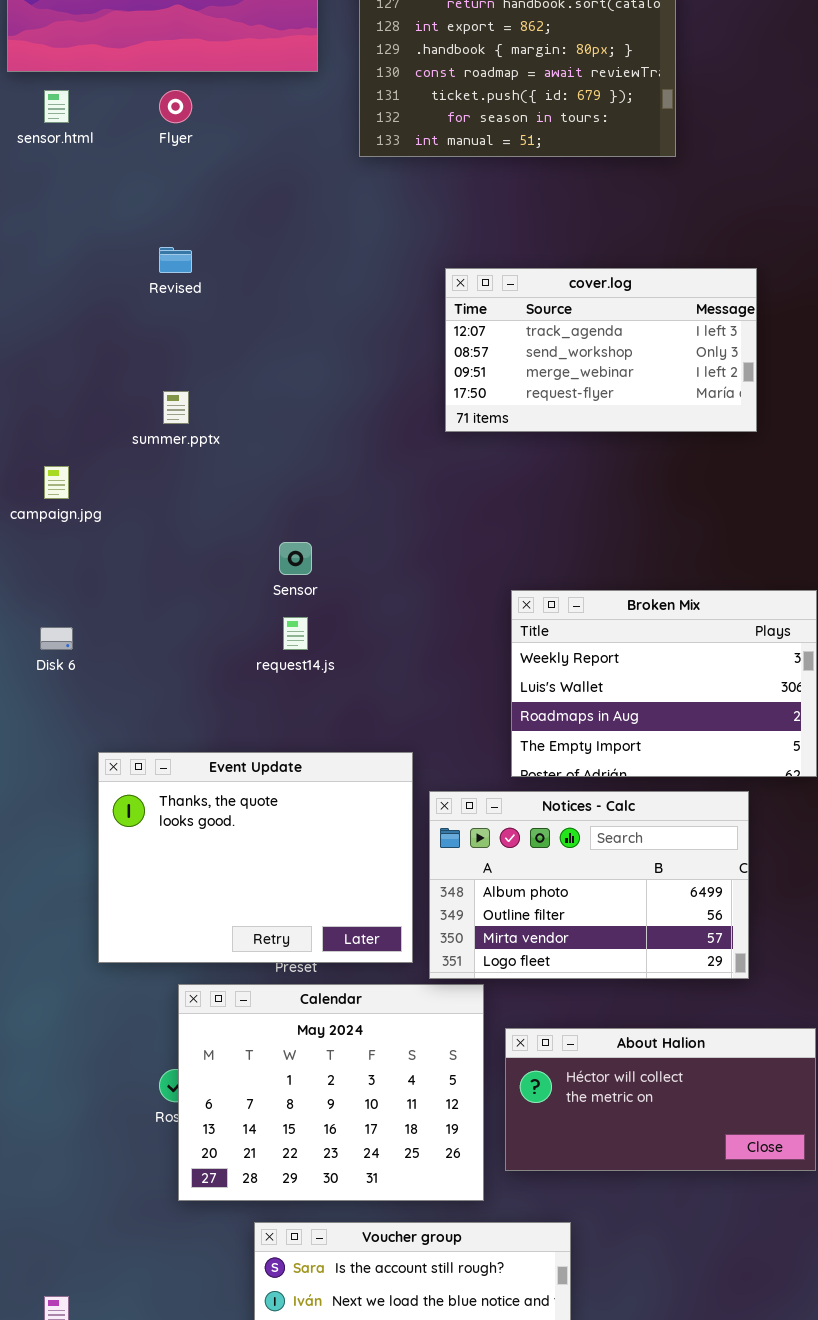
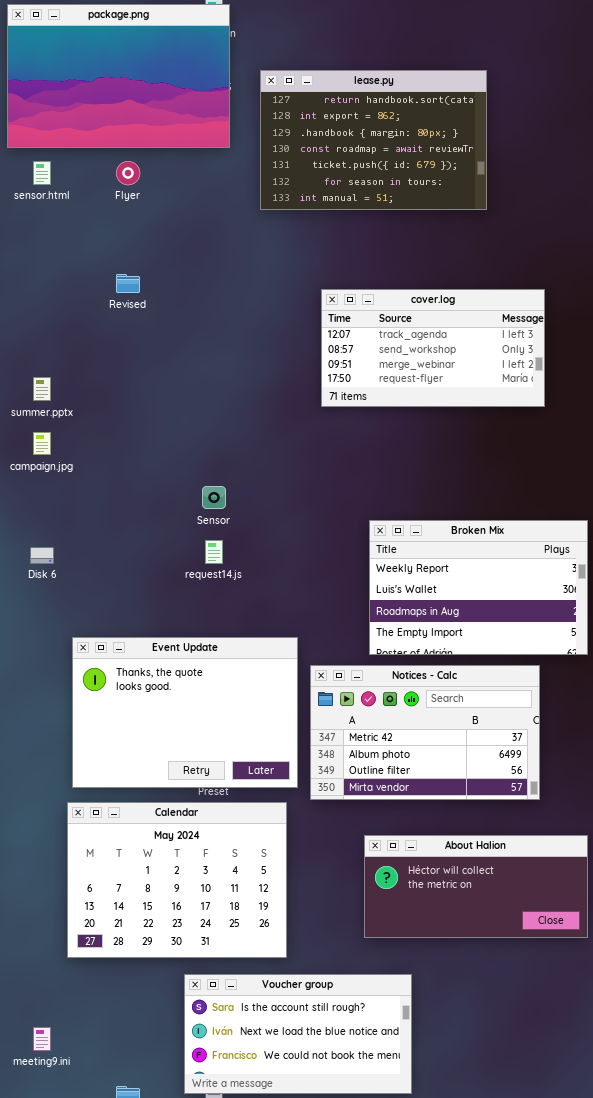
summer.pptx: [163,391,189,424] -> [33,377,51,401], moved
Notices - Calc: [429,791,749,979] -> [310,665,540,800], scrolled up 1 row
Calendar: [178,984,484,1201] -> [67,802,287,958], moved

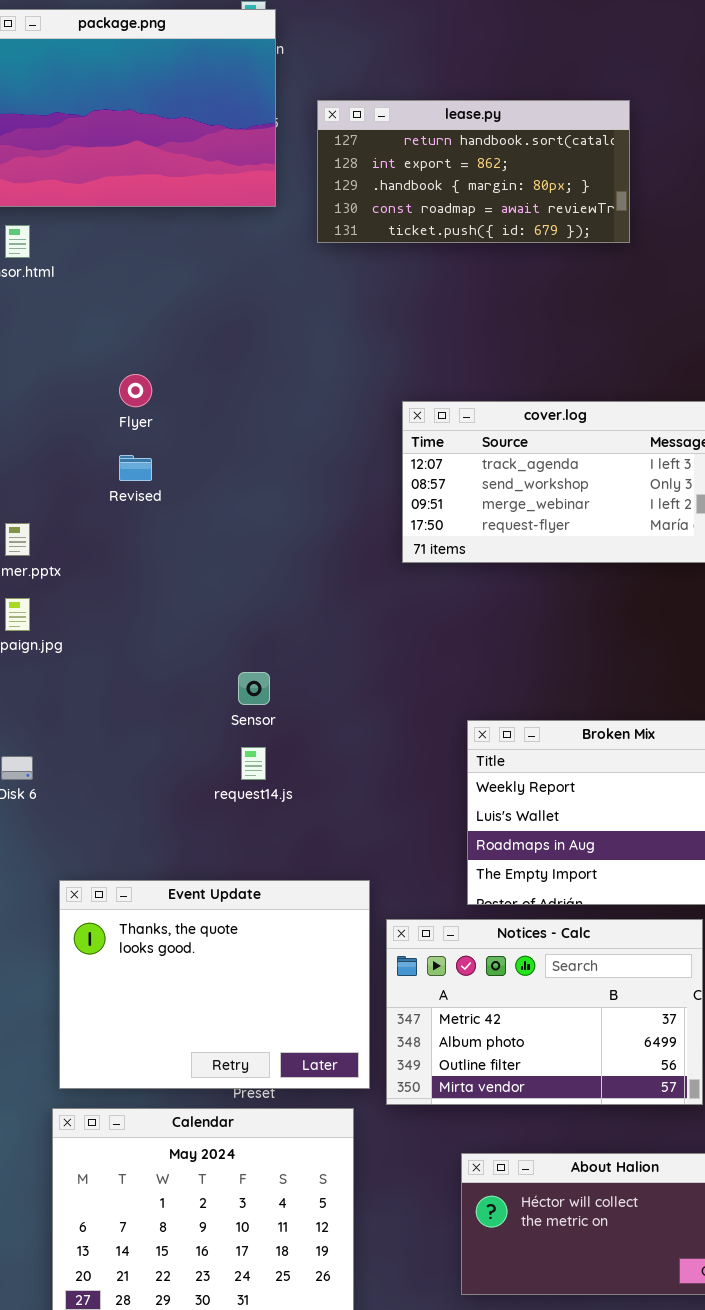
lease.py: [260,70,487,210] -> [317,100,630,243], resized
Flyer: [116,161,140,185] -> [119,374,152,407], moved
Revised: [116,274,140,293] -> [119,455,152,481], moved

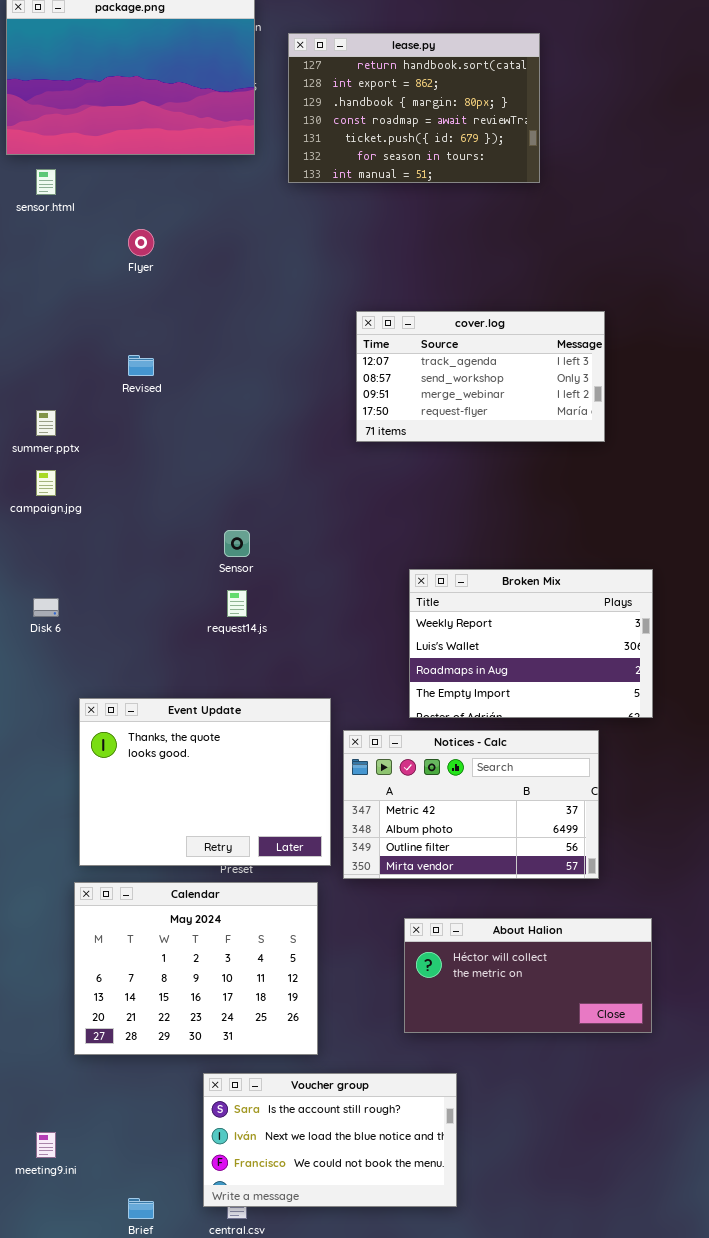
lease.py: [317,100,630,243] -> [288,33,540,183], resized
Flyer: [119,374,152,407] -> [128,229,154,256], moved

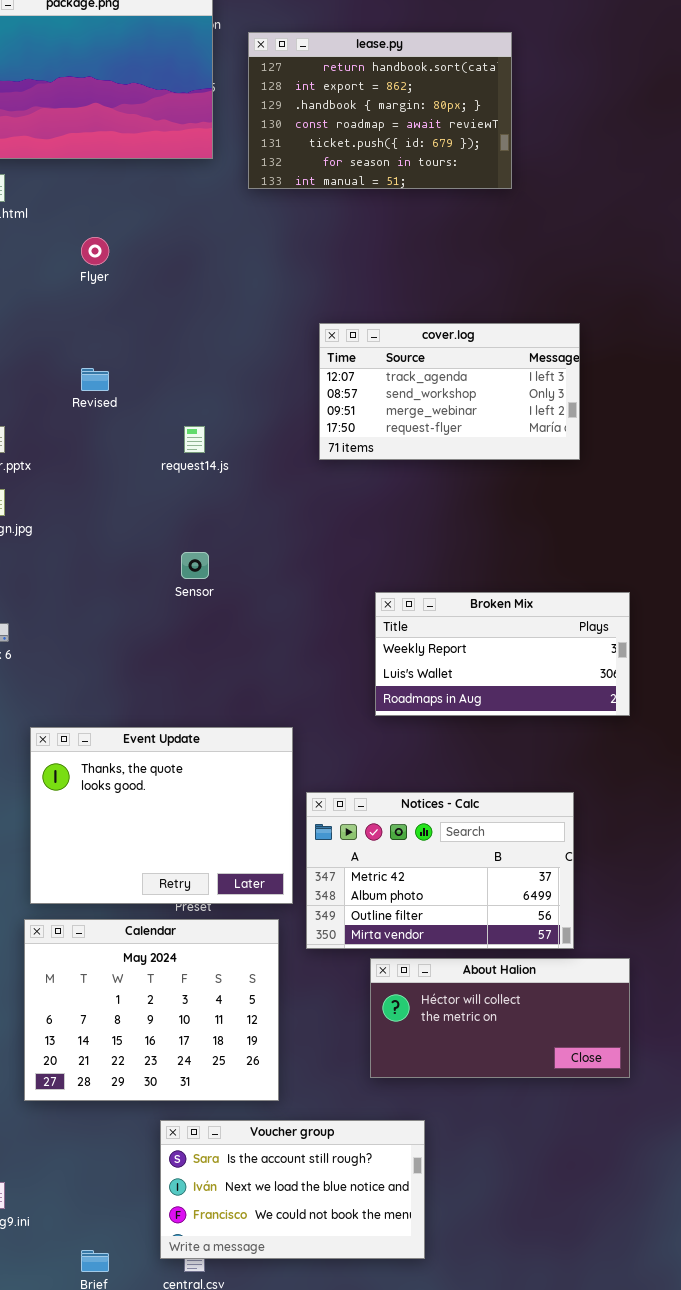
Broken Mix: [409,569,653,718] -> [375,592,630,716], resized
request14.js: [227,590,247,617] -> [184,426,205,453], moved
Notices - Calc: [343,730,599,879] -> [306,792,574,949], moved

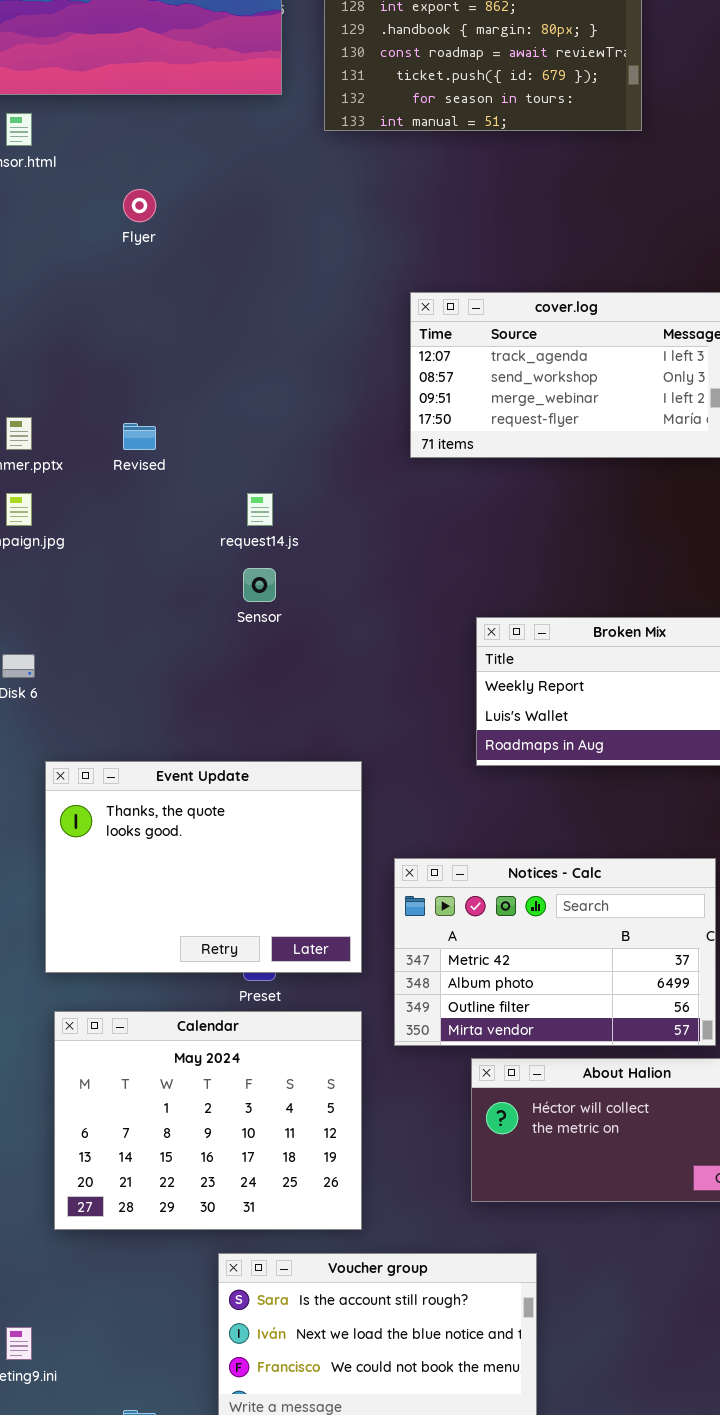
Revised: [81,368,109,391] -> [123,423,156,450], moved
request14.js: [184,426,205,453] -> [247,493,273,526], moved
Event Update: [30,727,293,904] -> [45,761,362,973], moved

